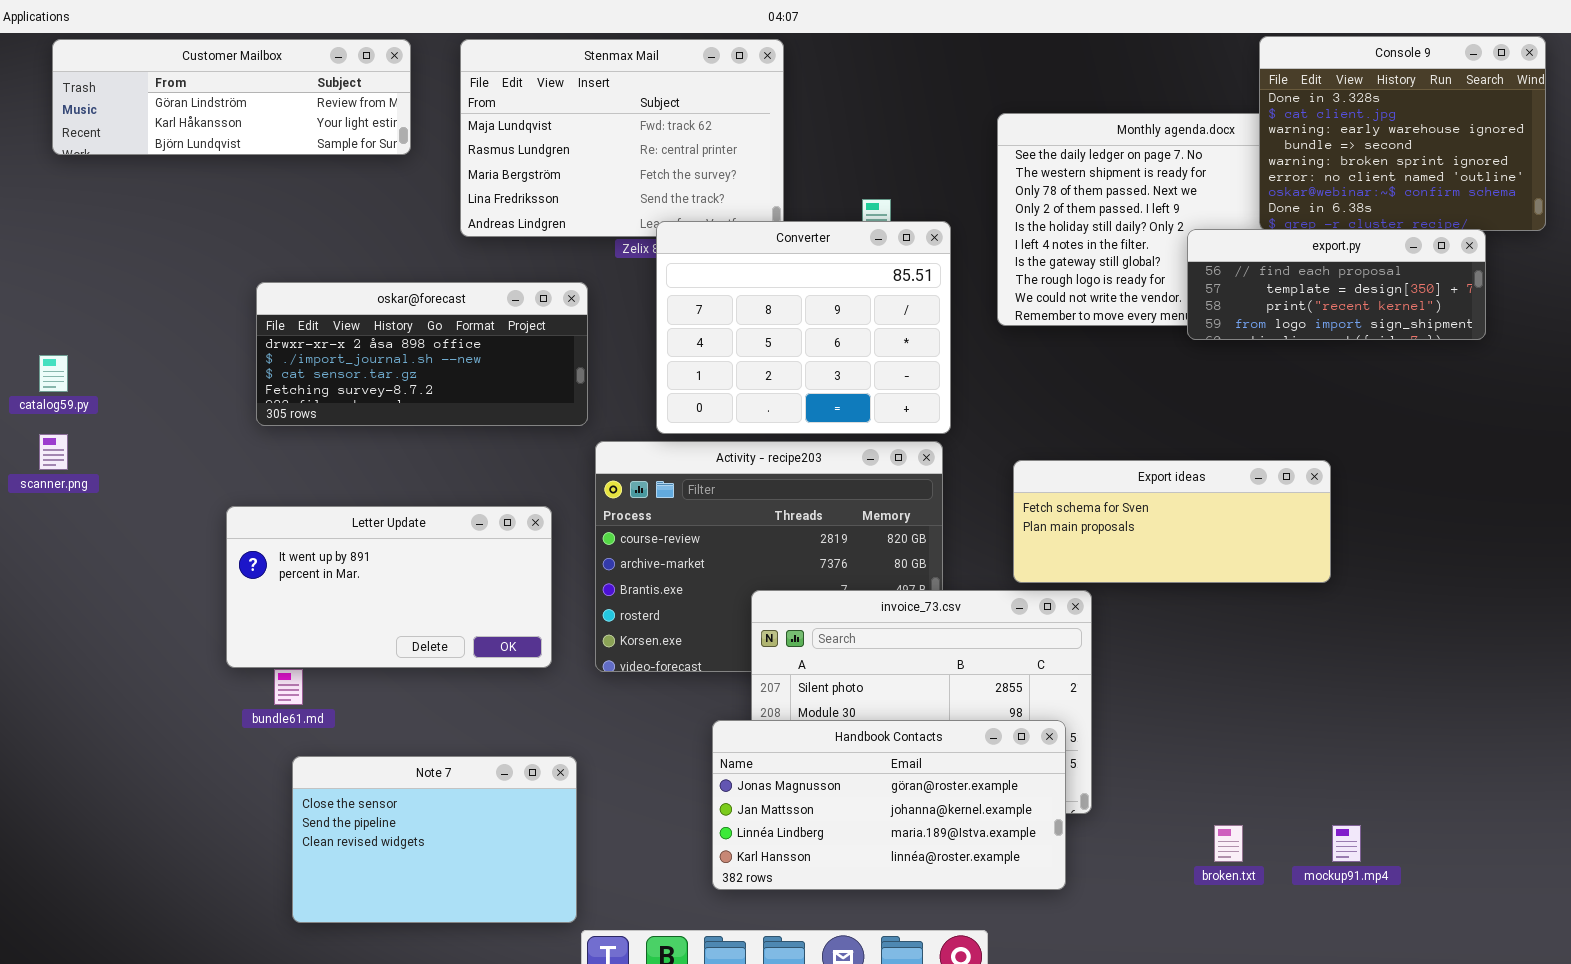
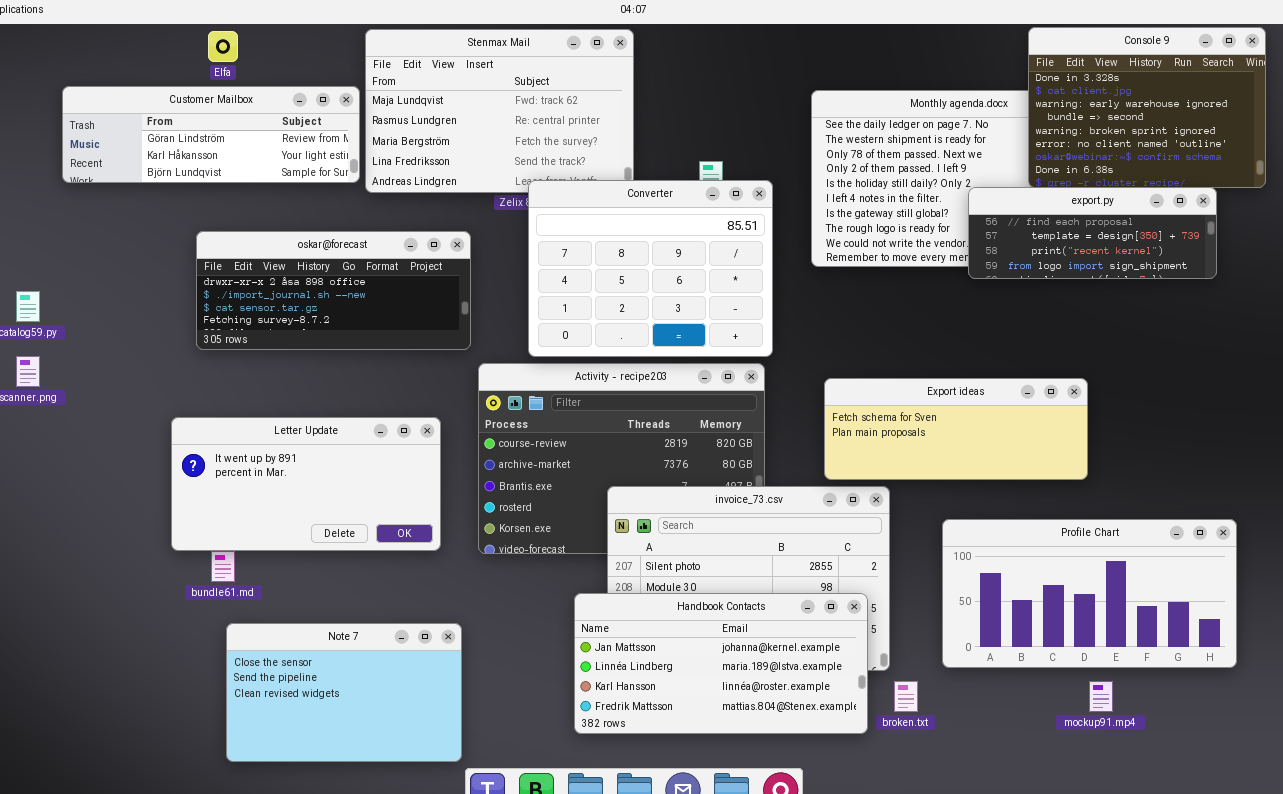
Customer Mailbox: [52,39,411,155] -> [62,86,360,183], moved
Profile Chart: none -> [942,519,1237,668], opened
Handbook Contacts: [712,720,1066,890] -> [574,593,868,734], scrolled down 1 row
broken.txt: [1214,825,1243,862] -> [894,681,918,712], moved

